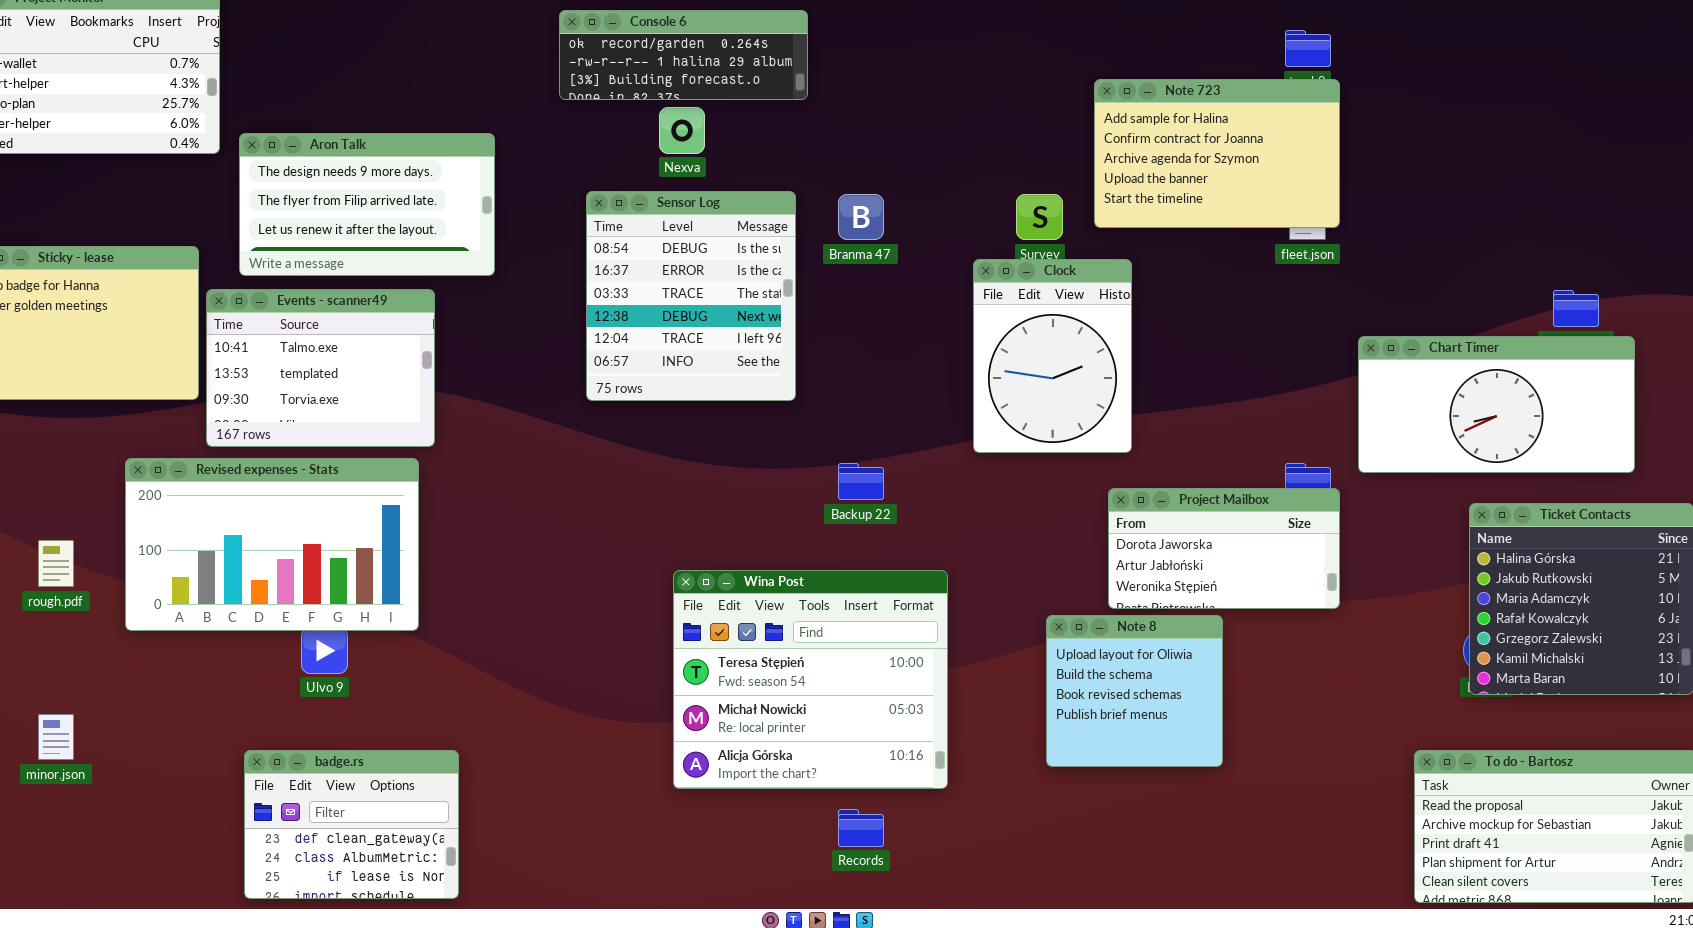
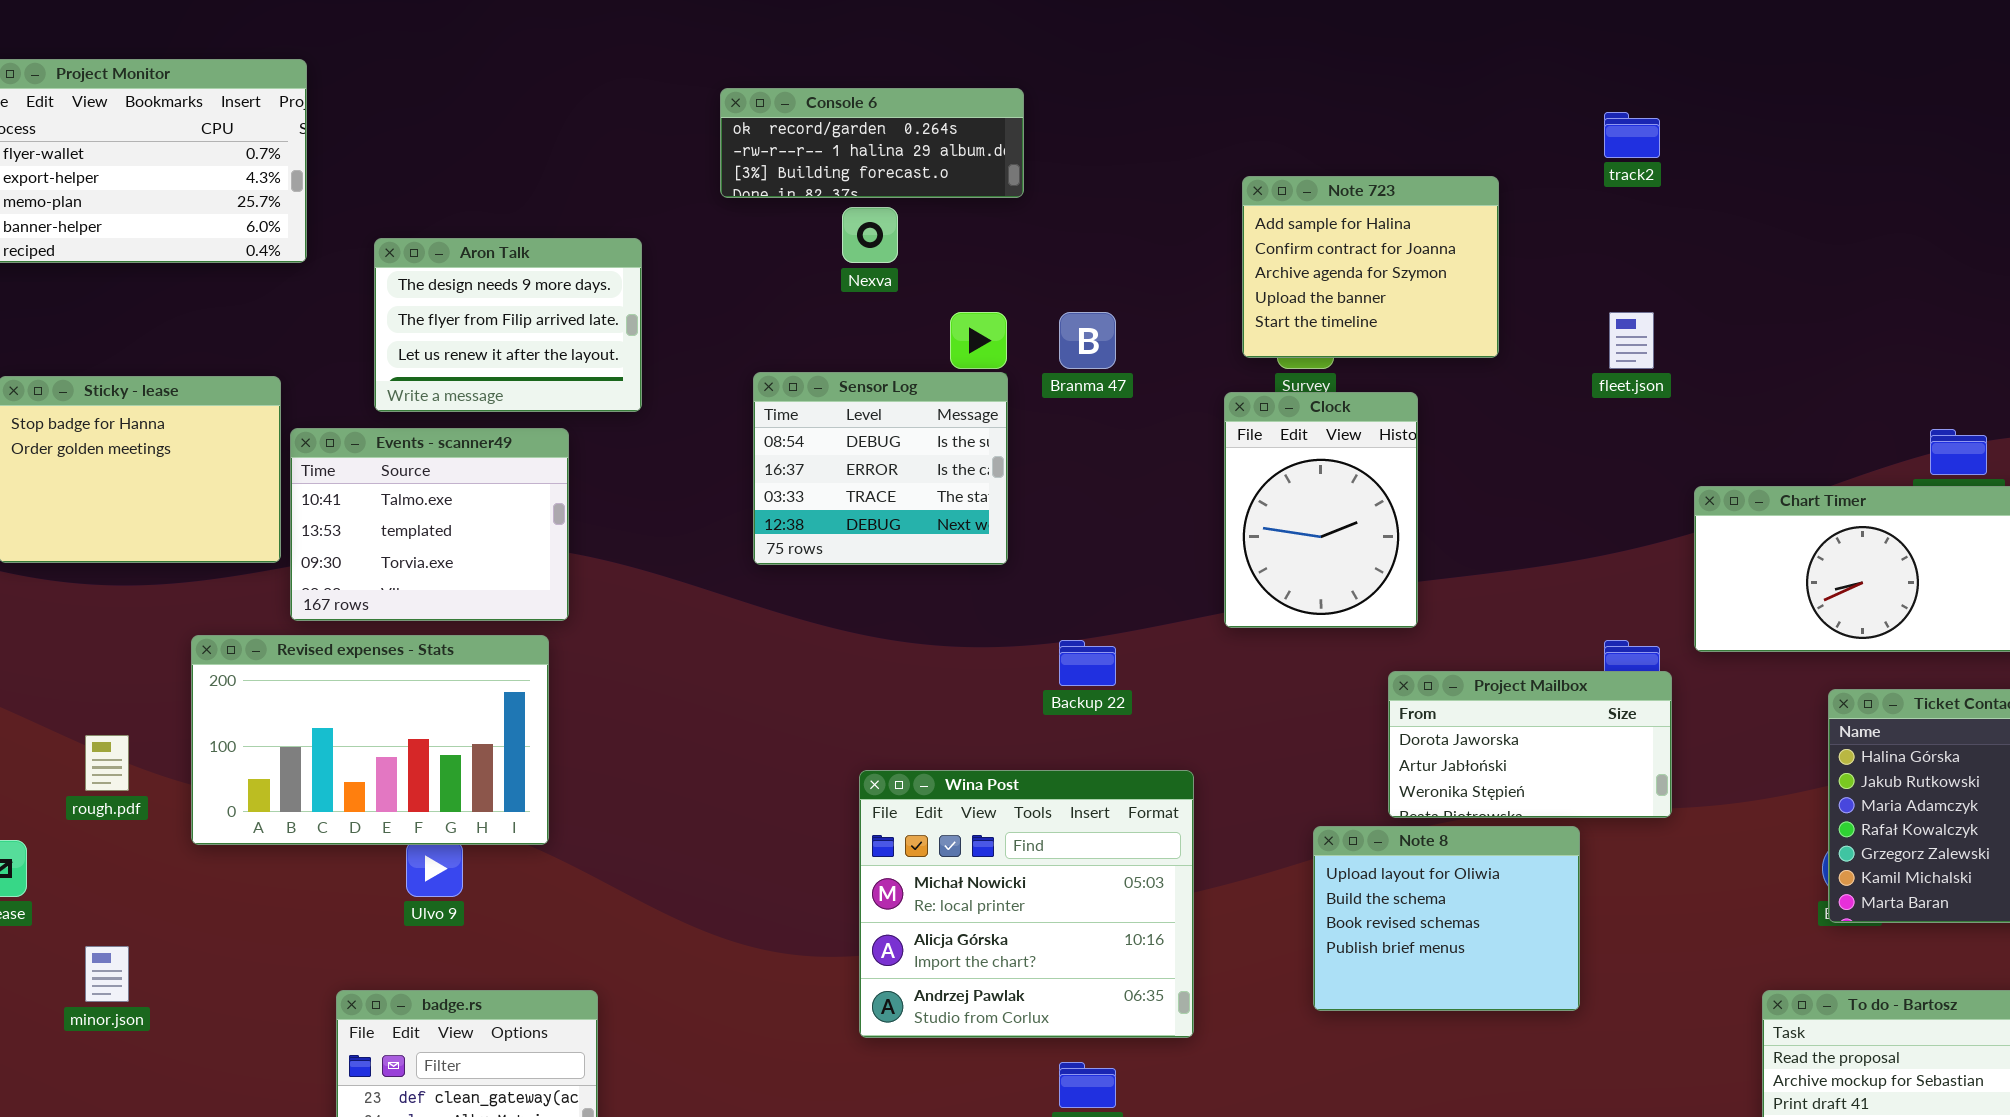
Note 723: [1094,79,1340,228] -> [1242,176,1499,358], moved, resized
Aron Talk: [239,133,495,276] -> [374,238,642,412], resized
Sensor Log: [586,191,796,401] -> [753,372,1008,565], resized
Wina Post: [673,570,948,789] -> [859,770,1194,1038], scrolled down 1 row
Note 8: [1046,615,1223,767] -> [1313,826,1580,1011], resized

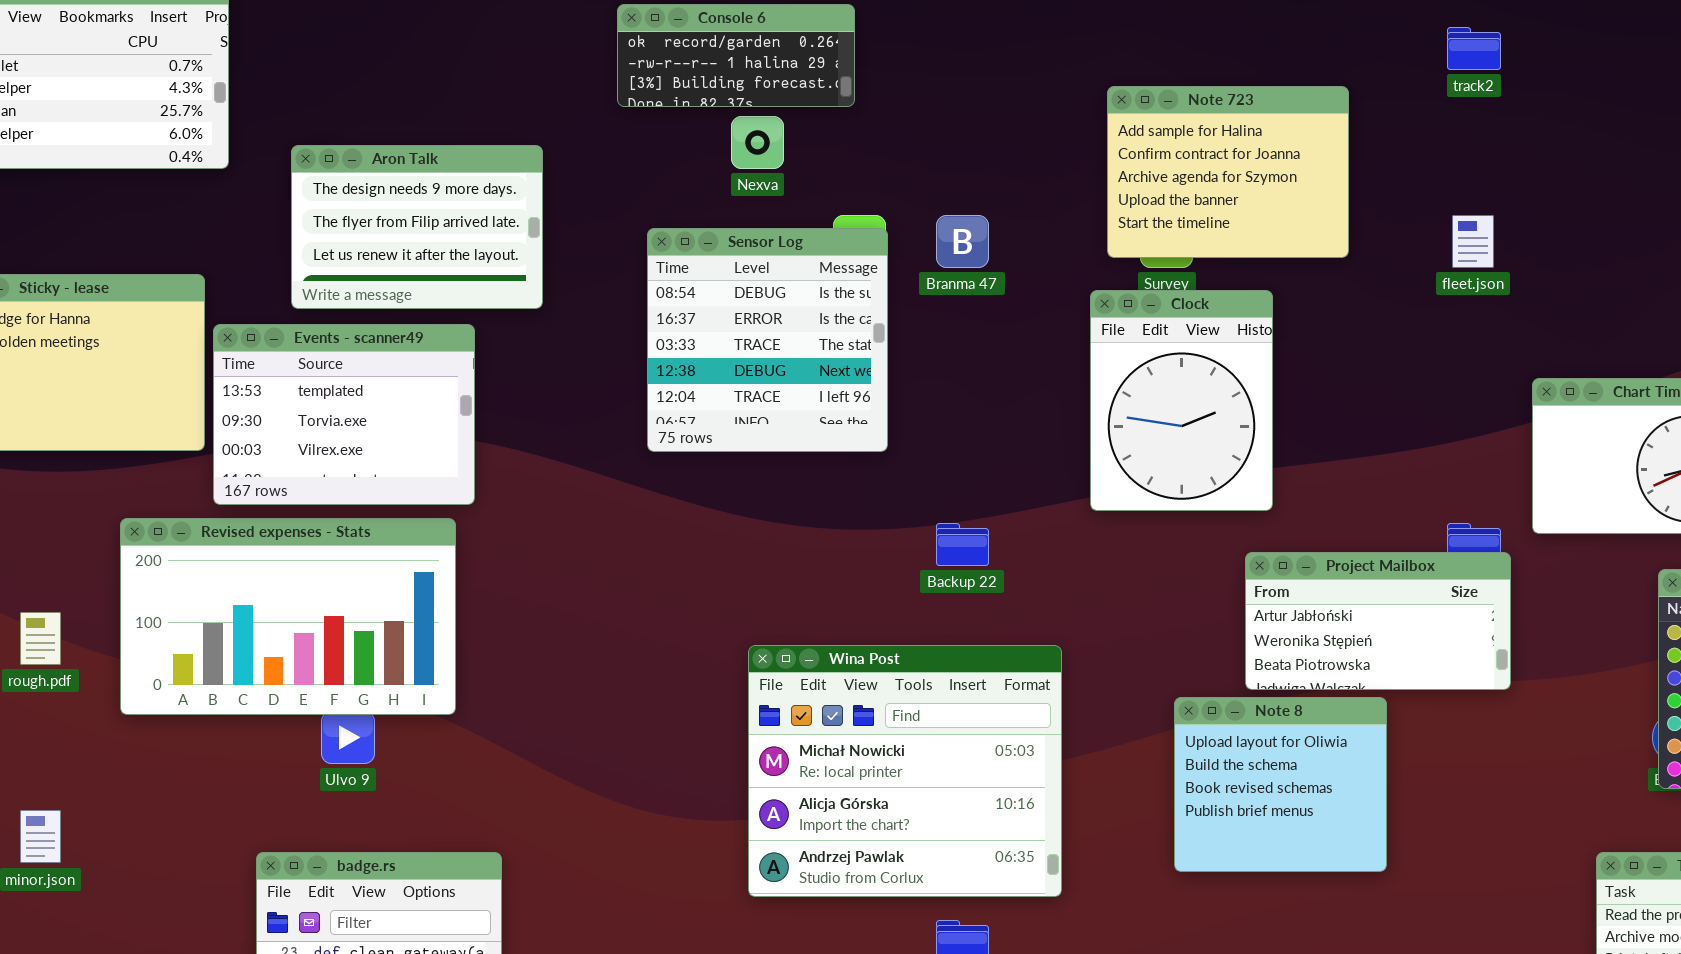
Console 6: [720,88,1024,198] -> [617,4,855,107], resized
Sensor Log: [753,372,1008,565] -> [647,228,888,452], resized
Events - scanner49: [290,428,569,621] -> [213,324,475,505], scrolled down 1 row
Project Mailbox: [1388,671,1672,818] -> [1245,552,1511,690], scrolled down 1 row
Note 8: [1313,826,1580,1011] -> [1174,697,1387,872], resized

